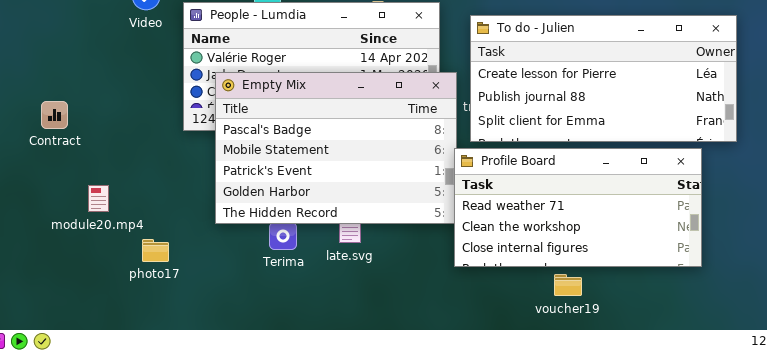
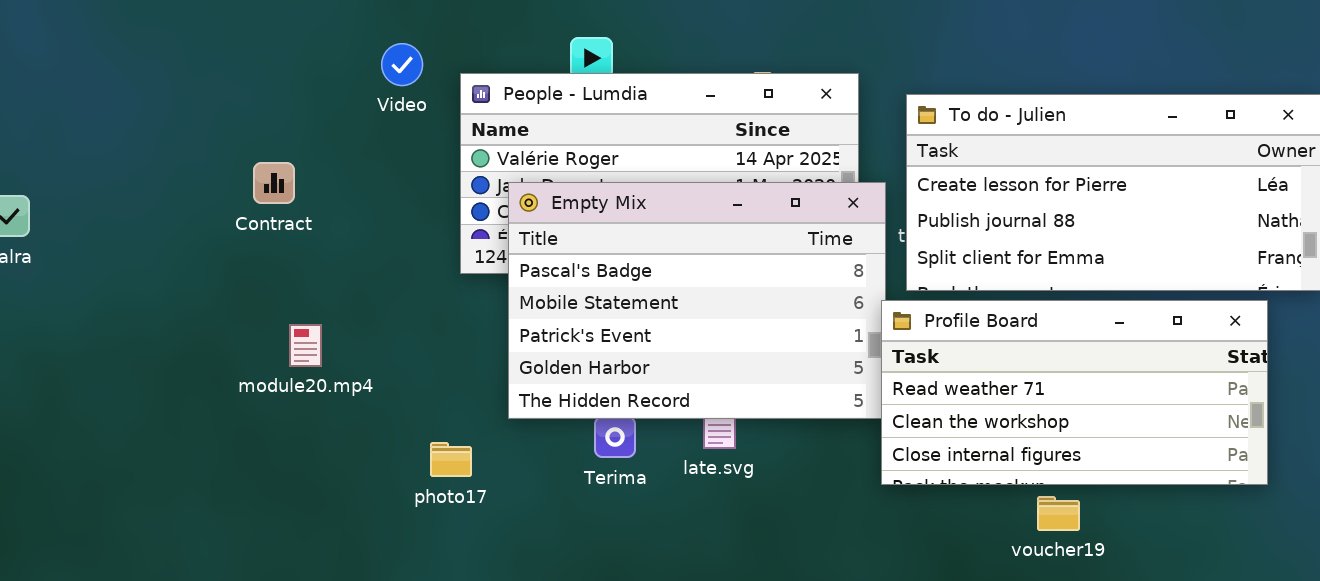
Contract: [41,101,68,129] -> [253,162,295,204], moved
module20.mp4: [88,185,109,212] -> [289,324,322,367], moved
photo17: [142,239,169,262] -> [430,442,472,477], moved

